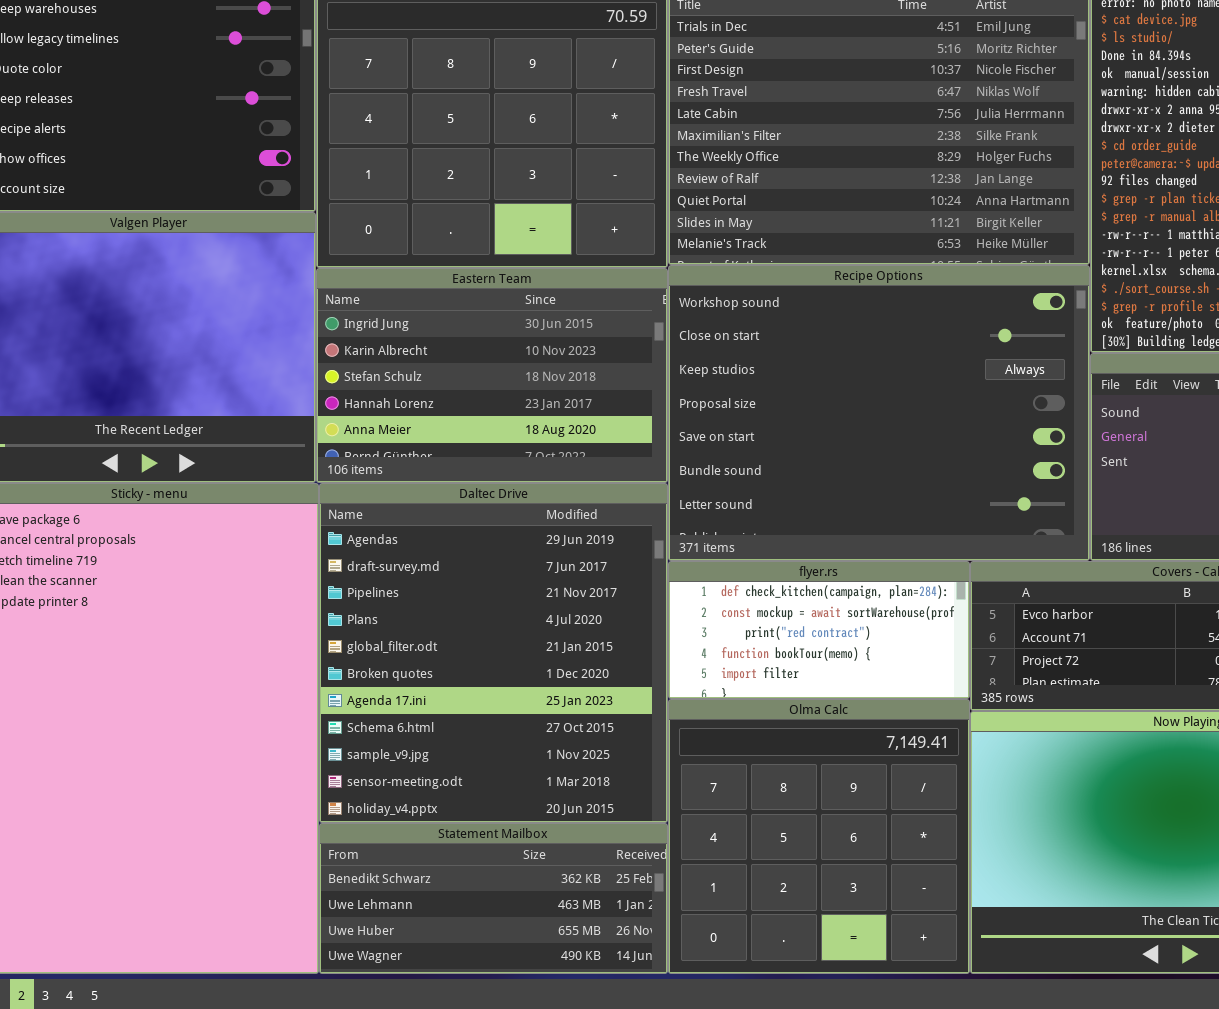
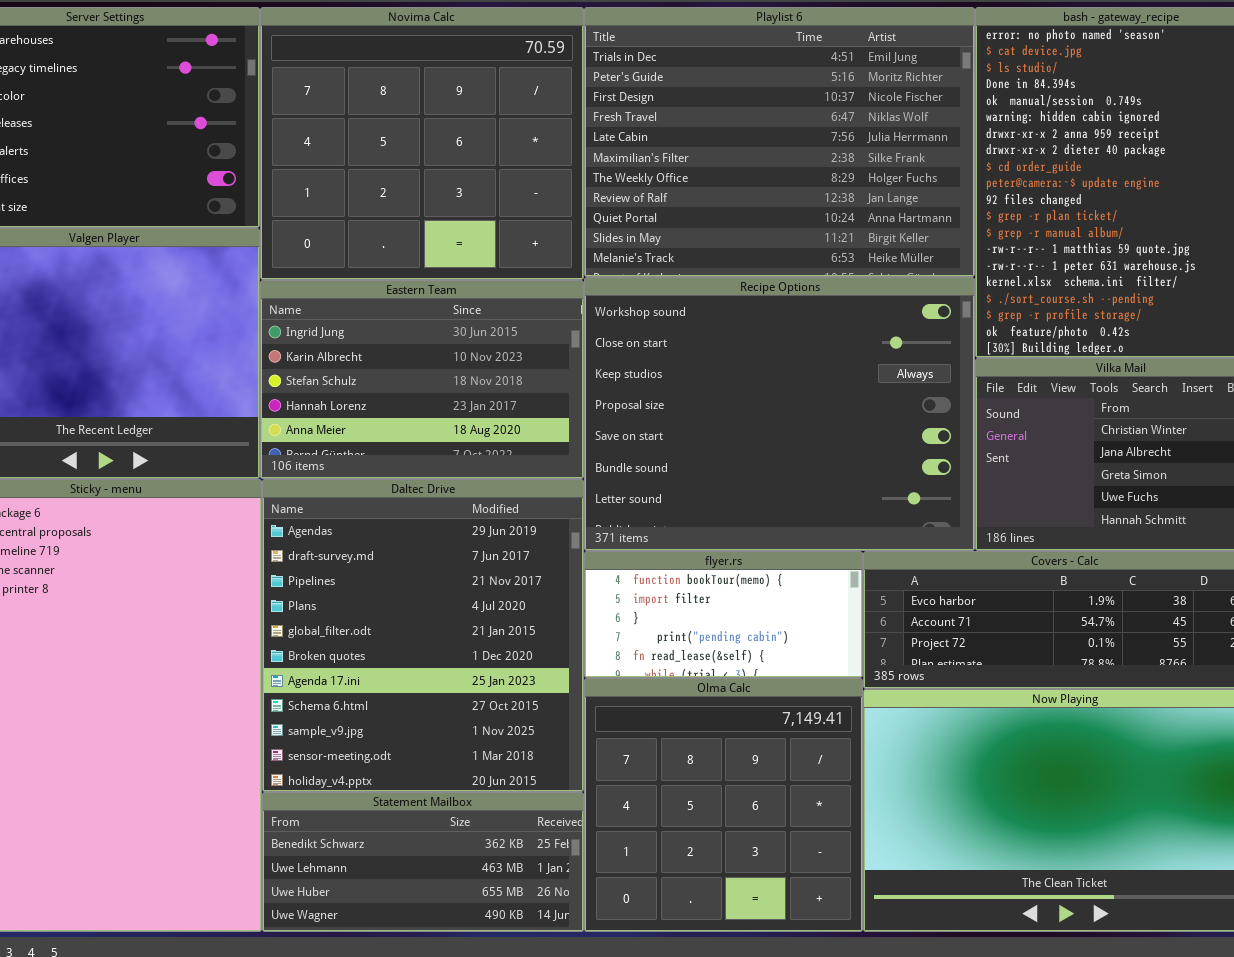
flyer.rs: [668,561,970,699] -> [584,551,863,678], scrolled down 3 rows

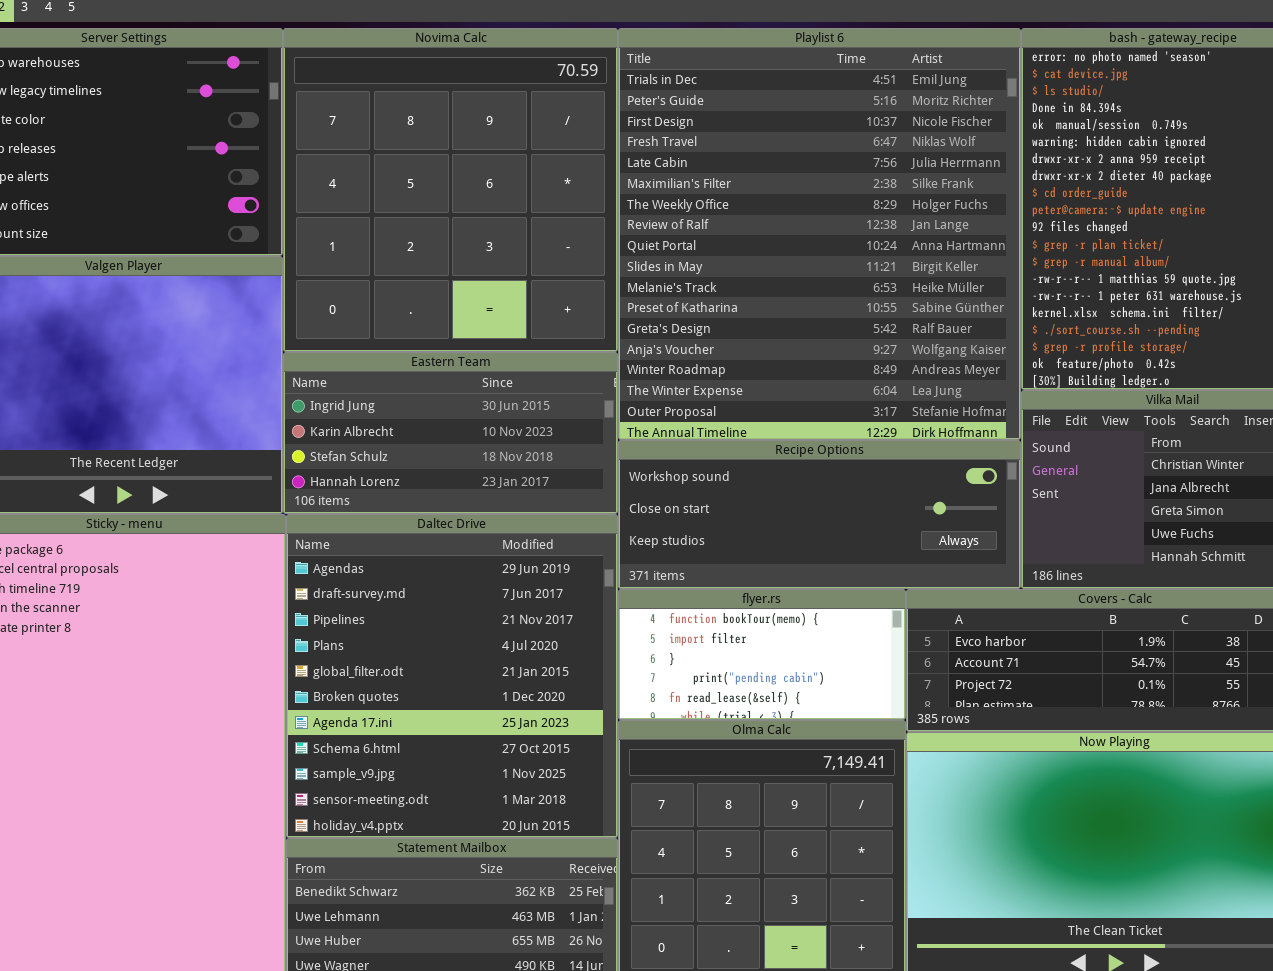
Novima Calc: [260,7,584,280] -> [283,28,618,352], resized
Playlist 6: [584,7,975,277] -> [618,28,1021,440], resized
Recipe Options: [584,277,975,551] -> [618,440,1021,589], resized
Eastern Team: [260,280,584,479] -> [283,352,618,514], resized

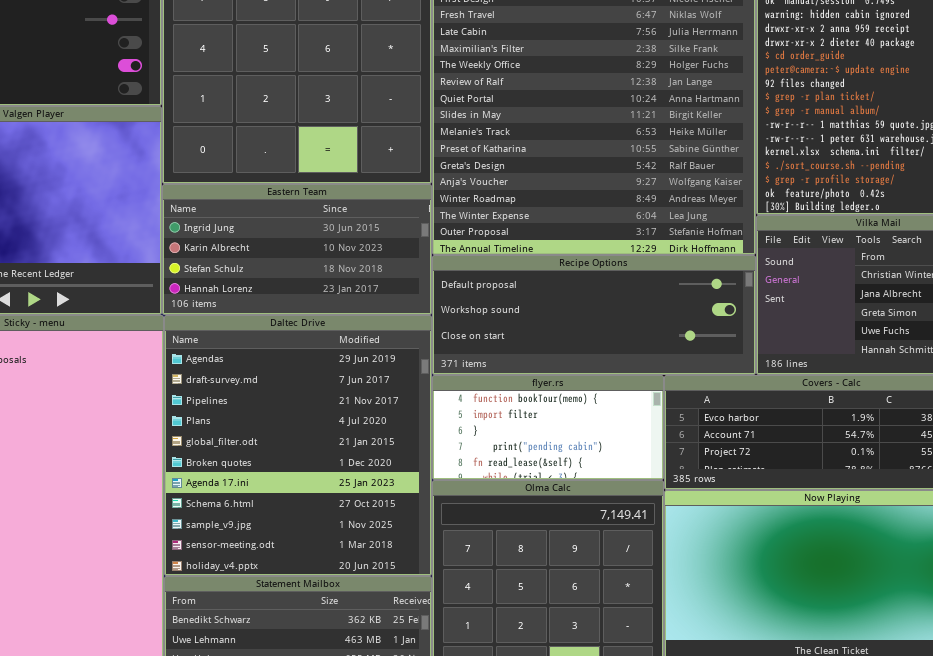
Recipe Options: [618,440,1021,589] -> [432,255,756,375], scrolled up 1 row

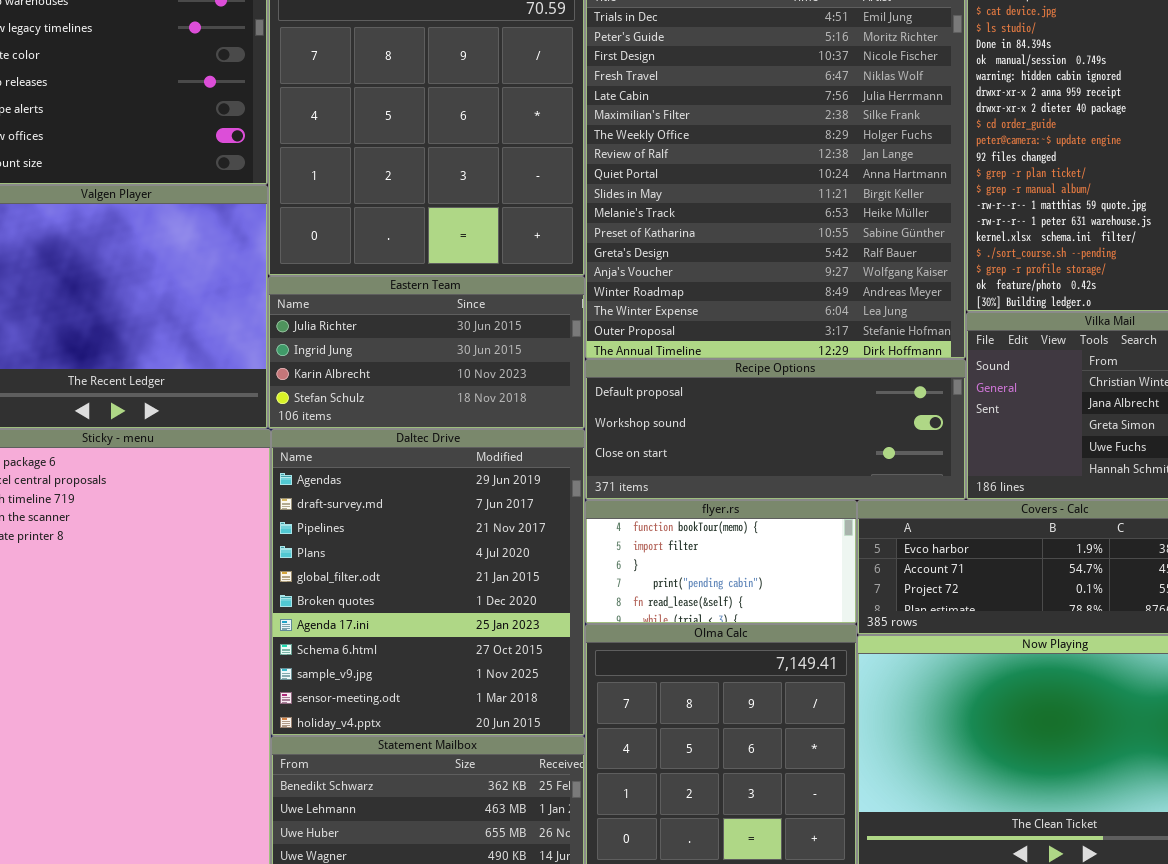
Eastern Team: [162,184,432,315] -> [268,276,585,429], scrolled up 1 row

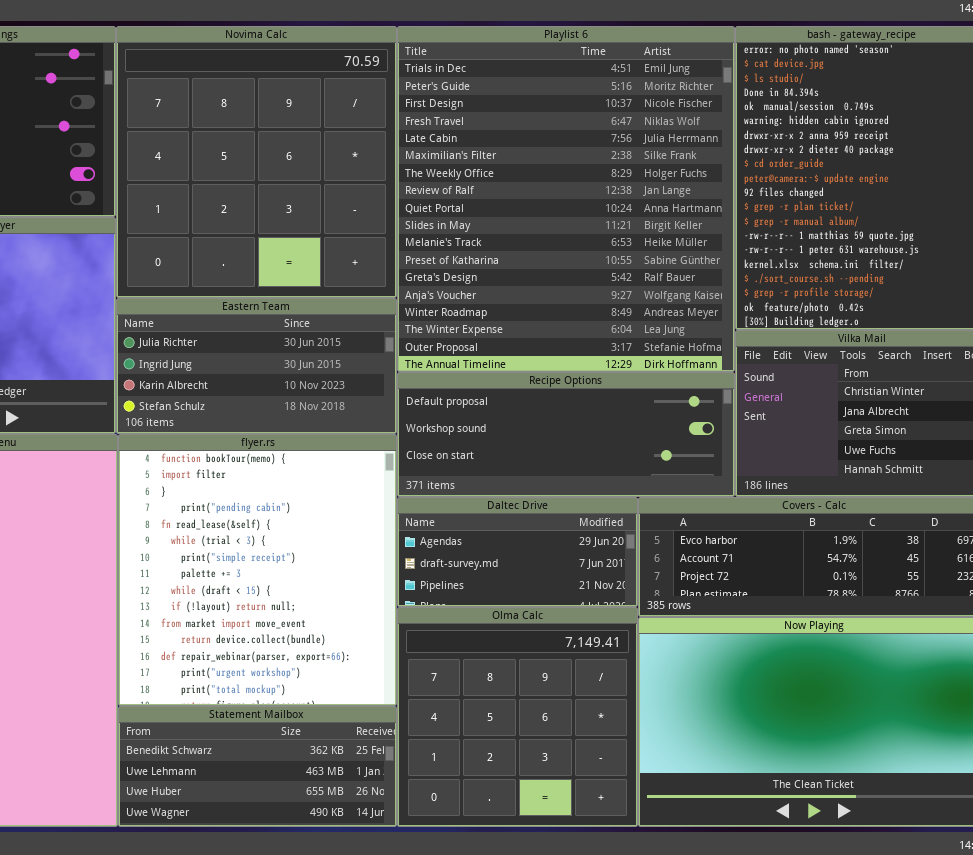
Daltec Drive: [271,429,585,736] -> [397,497,638,607], moved, resized
flyer.rs: [585,500,857,624] -> [118,434,397,706], moved, resized

